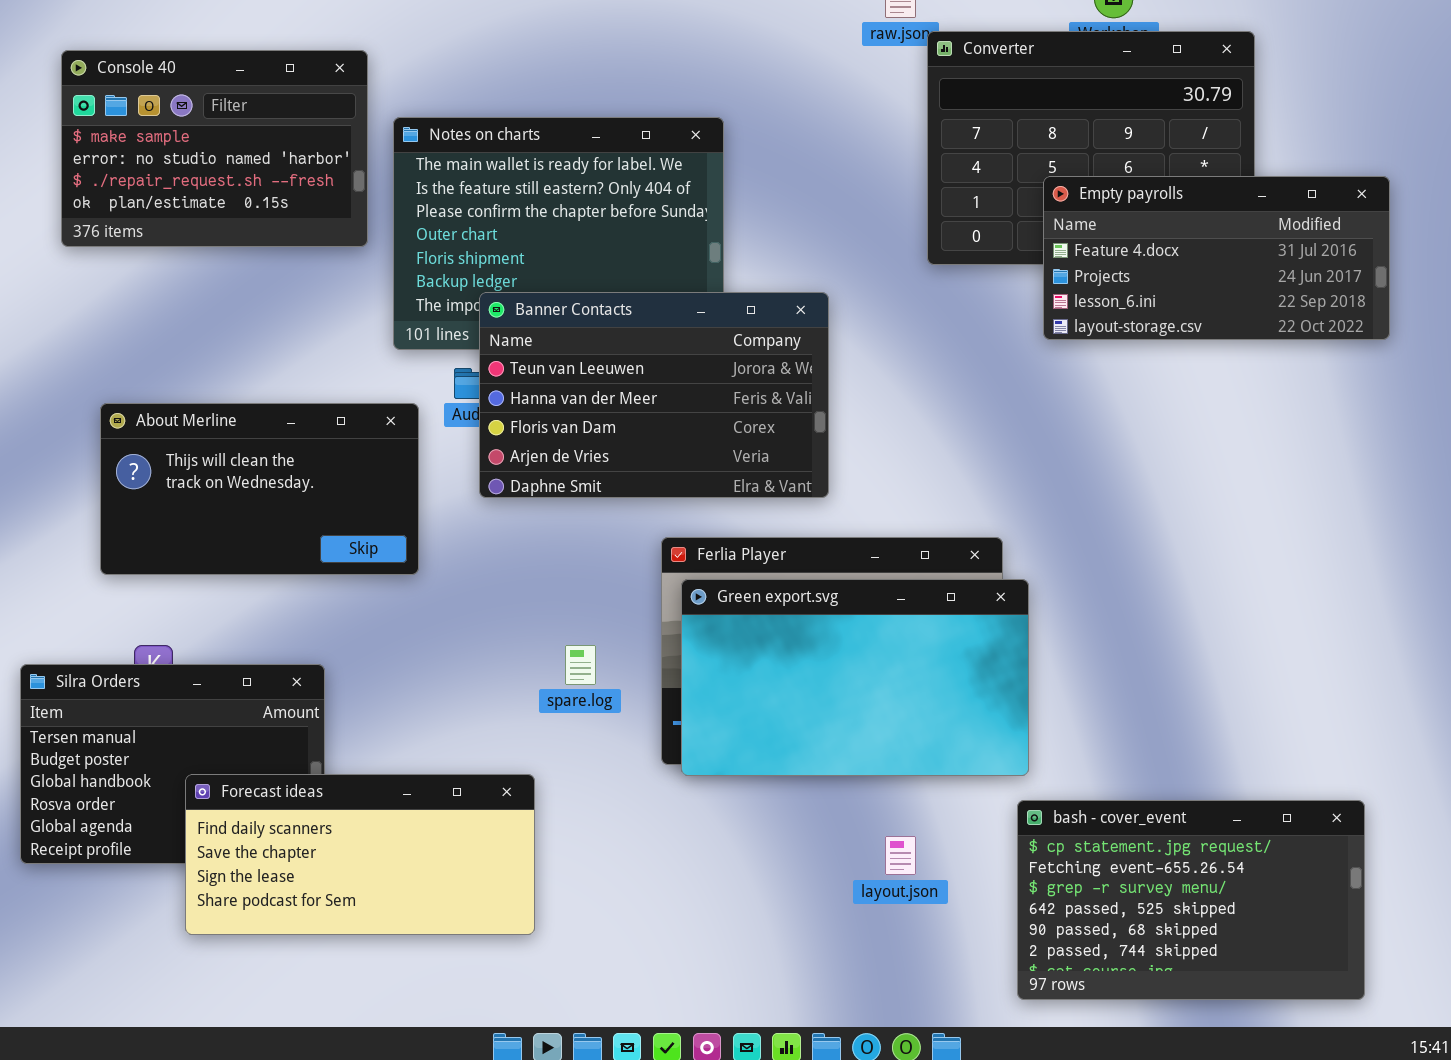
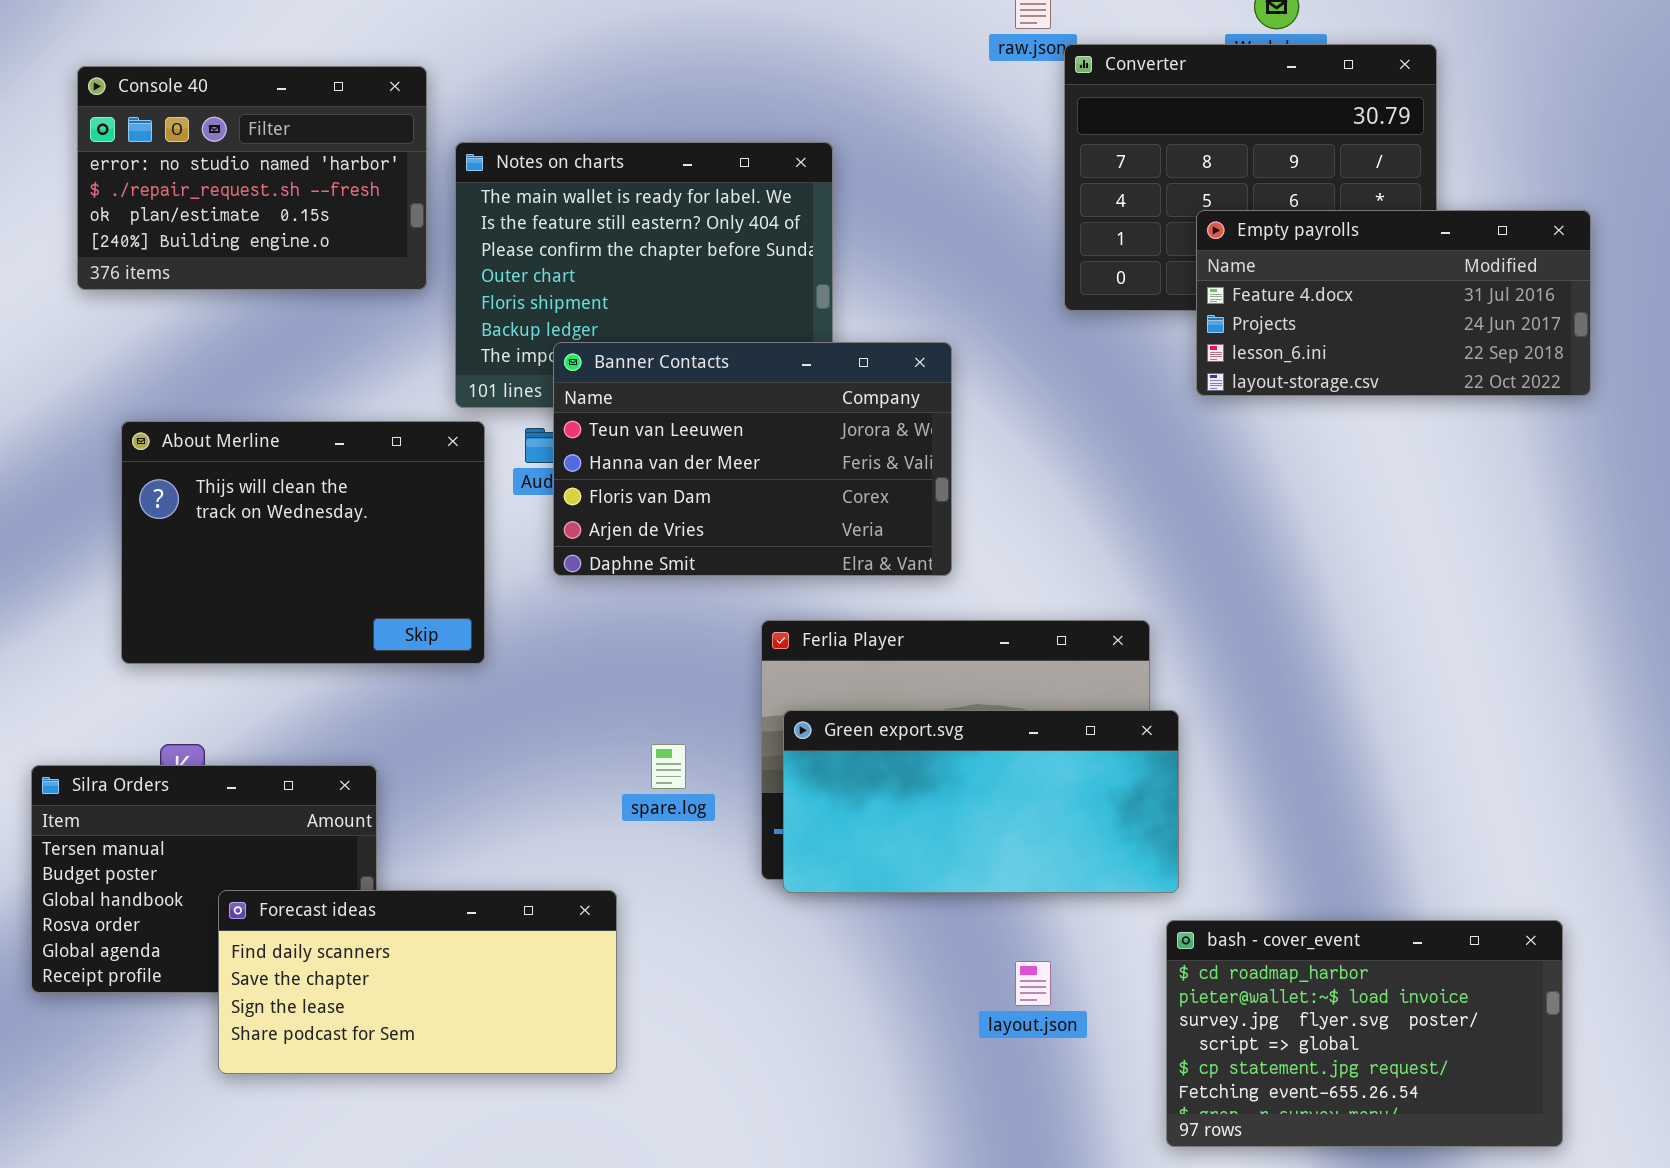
Console 40: [61,50,368,247] -> [77,66,427,290], scrolled down 1 row
About Merline: [100,403,419,575] -> [121,421,485,664], resized
Green export.svg: [681,579,1029,776] -> [783,710,1179,893], resized
bash - cover_event: [1017,800,1365,1000] -> [1166,920,1563,1147], scrolled up 4 rows

